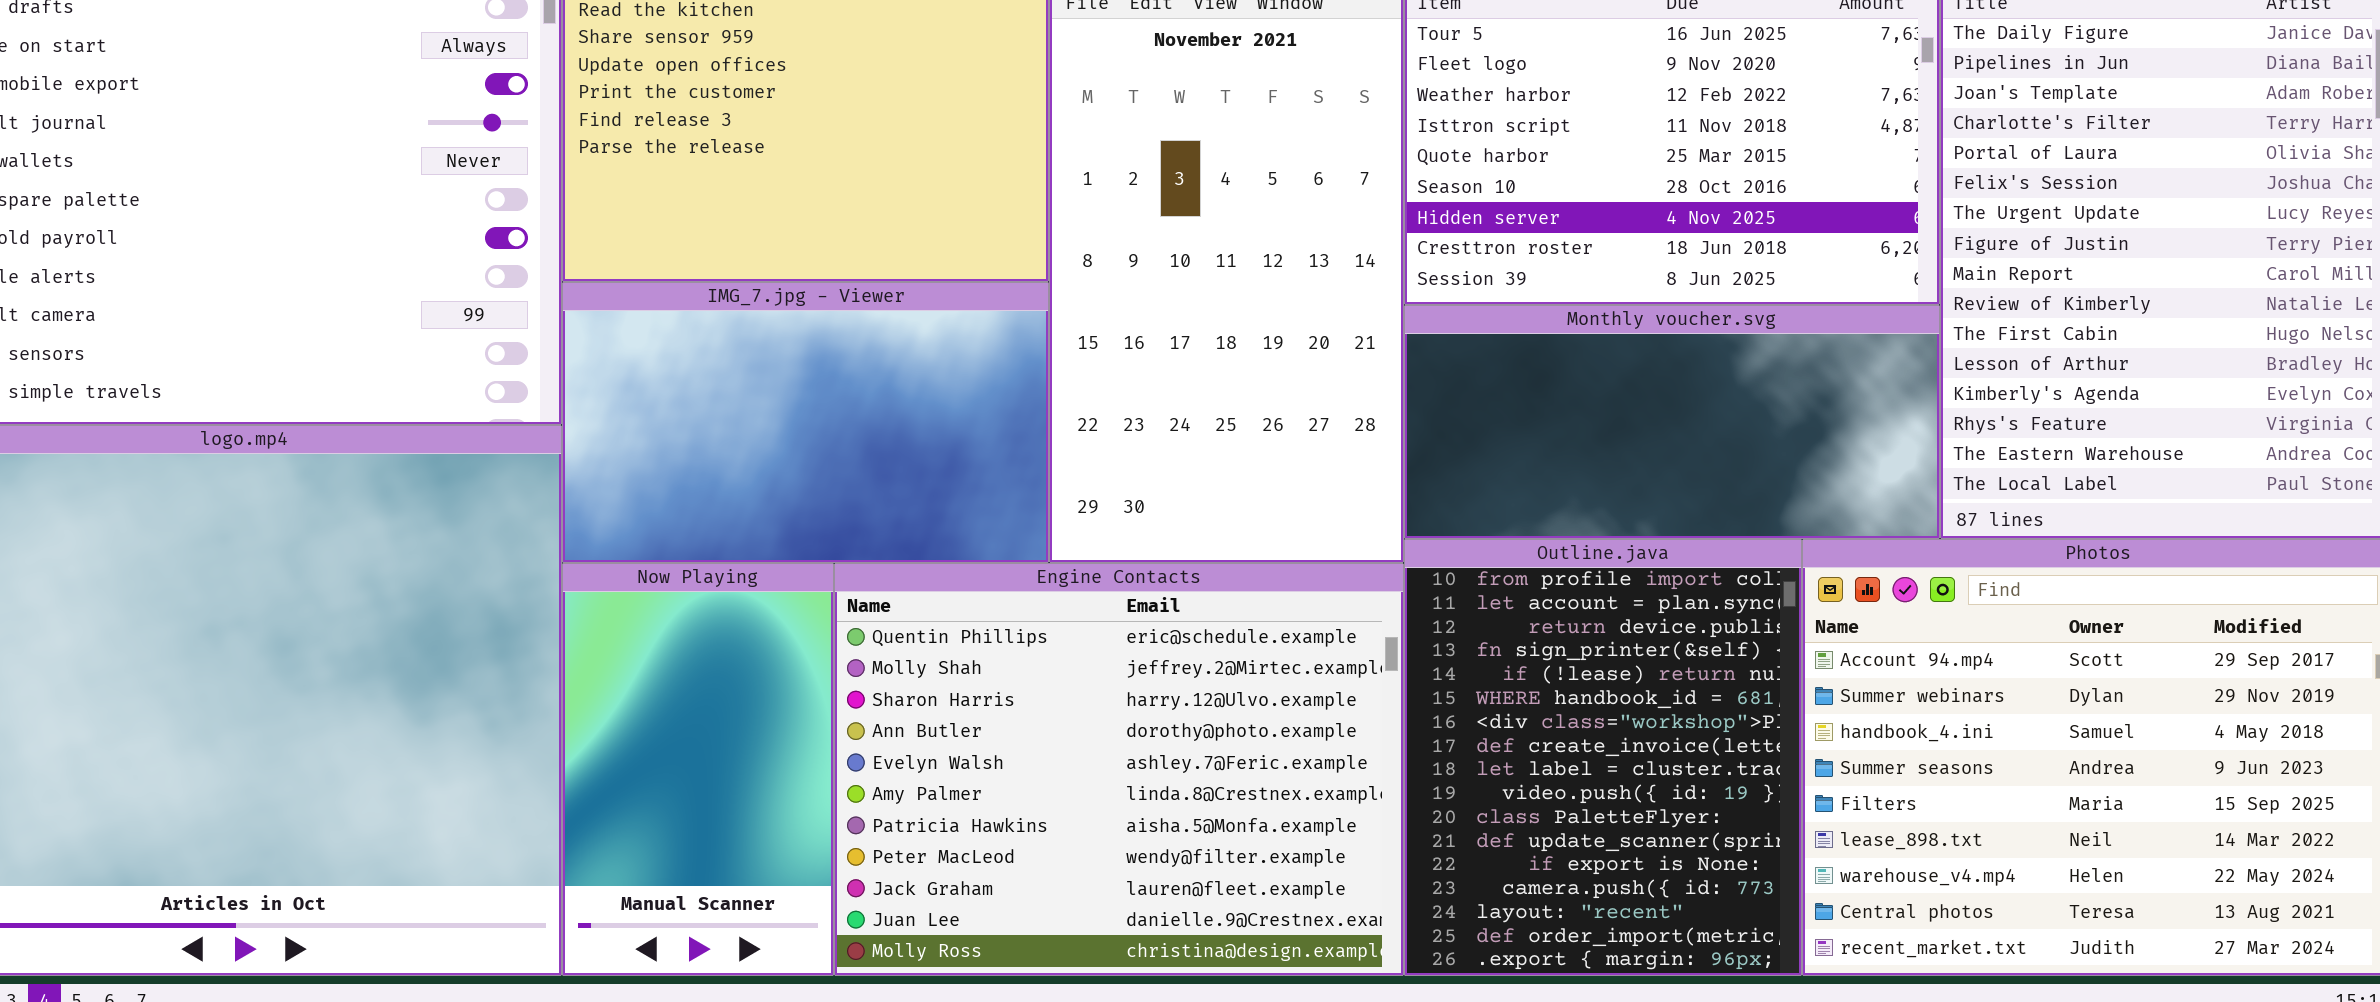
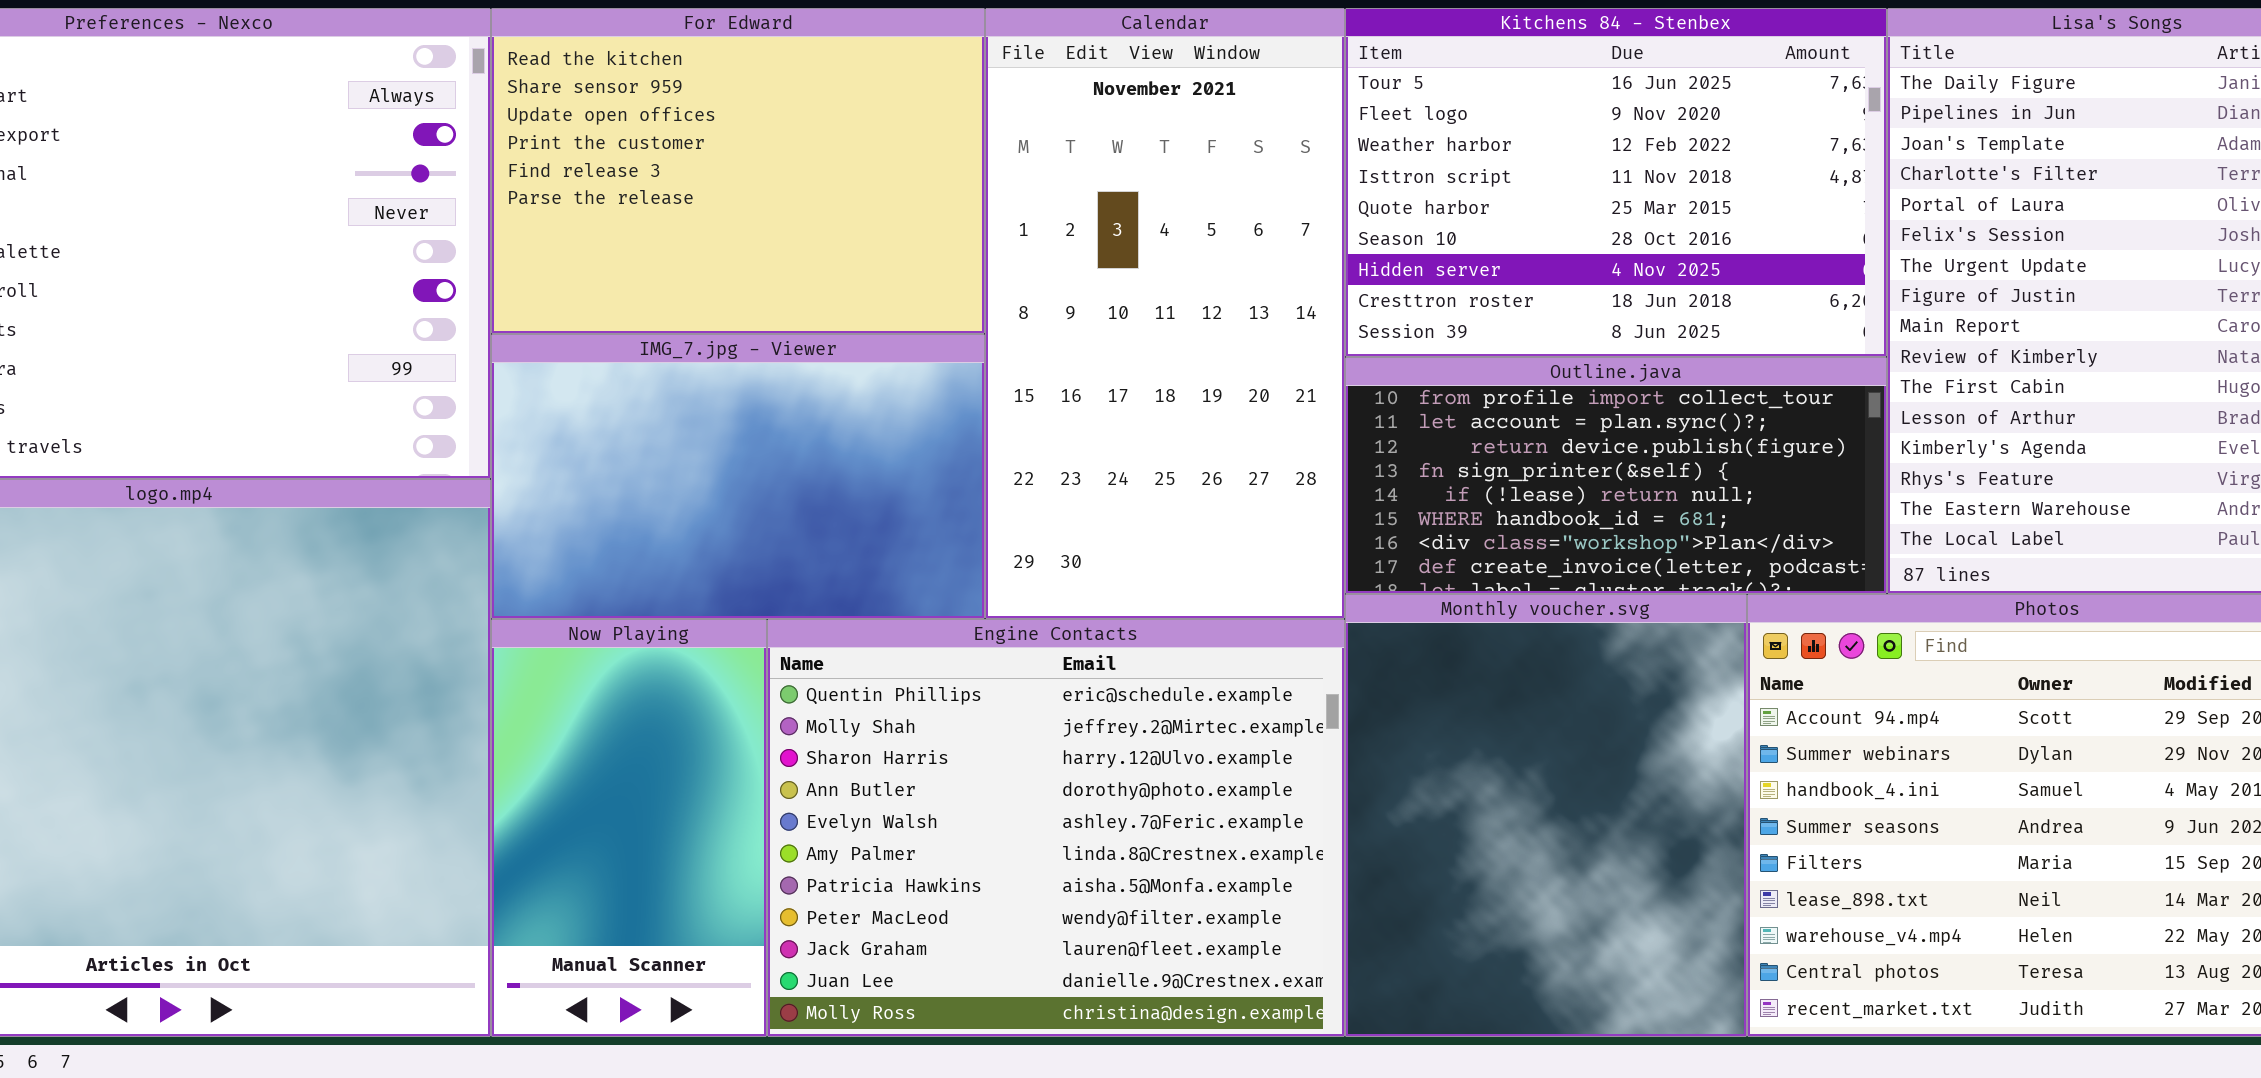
Monthly voucher.svg: [1404,305,1940,539] -> [1345,594,1747,1037], moved, resized
Outline.java: [1404,539,1802,976] -> [1345,357,1887,594], moved, resized

